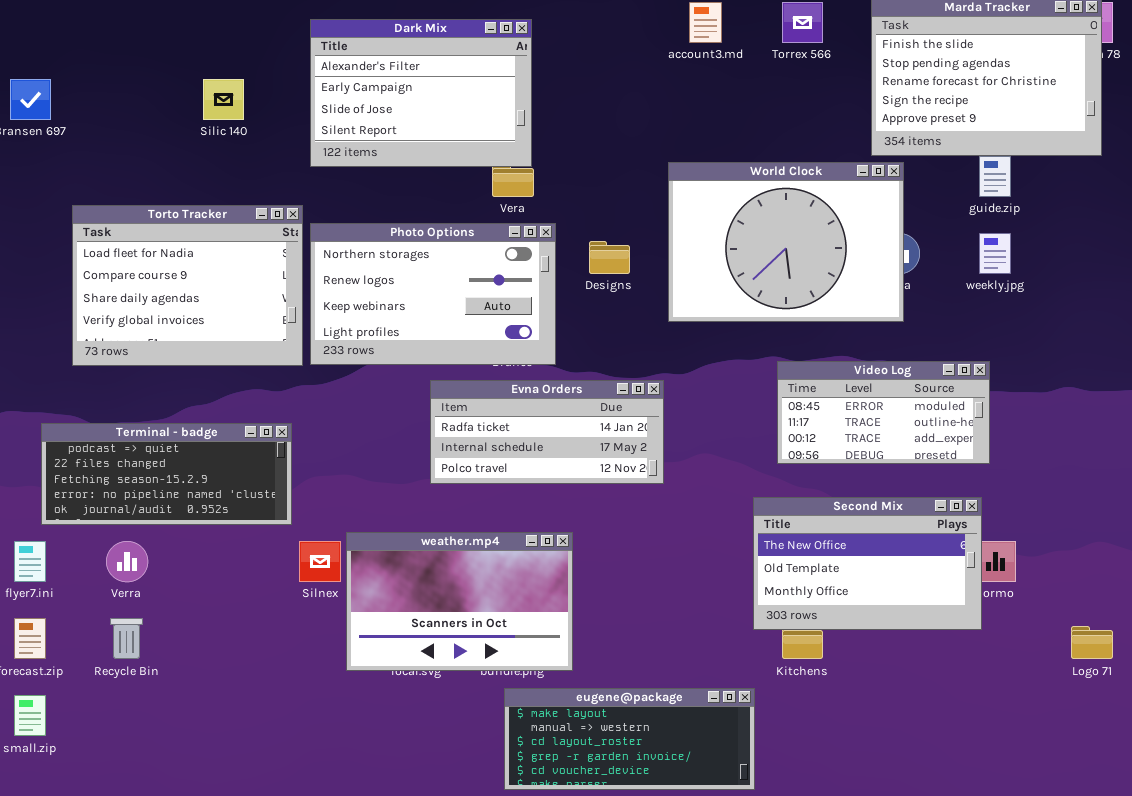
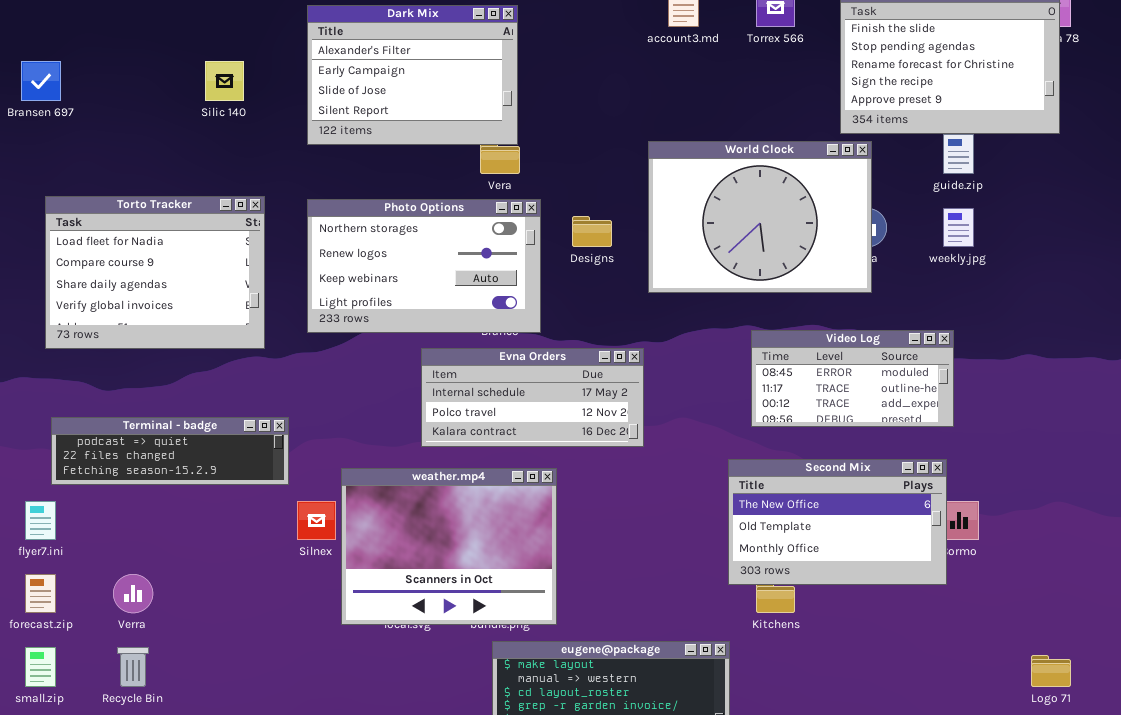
Torto Tracker: [72,205,303,366] -> [45,196,265,349], moved
Evna Orders: [430,380,664,484] -> [421,348,644,447], scrolled down 1 row
Terminal - badge: [41,423,292,525] -> [51,417,289,485], resized
weather.mp4: [346,532,573,671] -> [341,468,557,625], resized
Verra: [106,541,148,582] -> [113,574,153,613], moved
Recycle Bin: [110,618,143,659] -> [117,647,149,687], moved
Logo 71: [1071,626,1113,659] -> [1031,655,1071,687], moved

